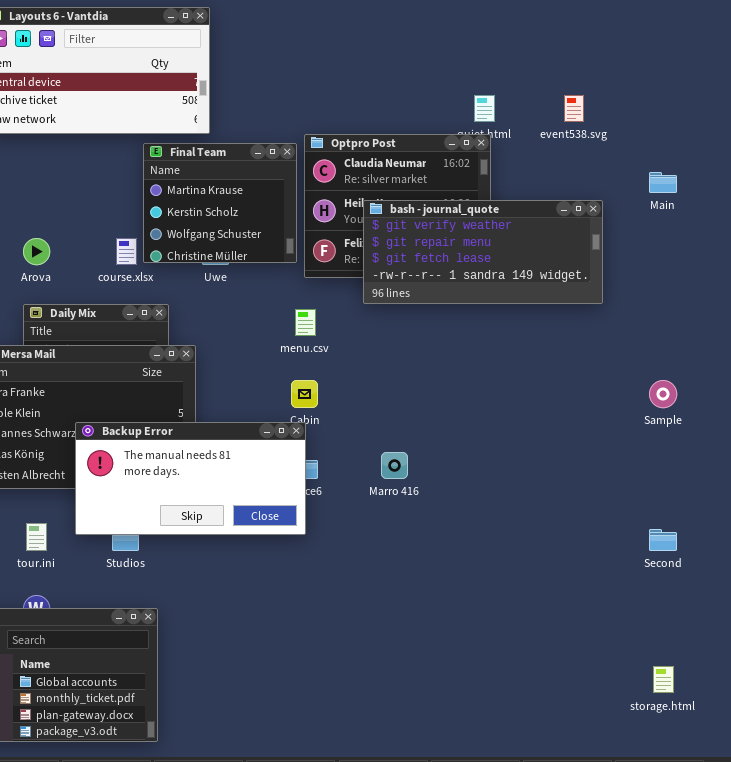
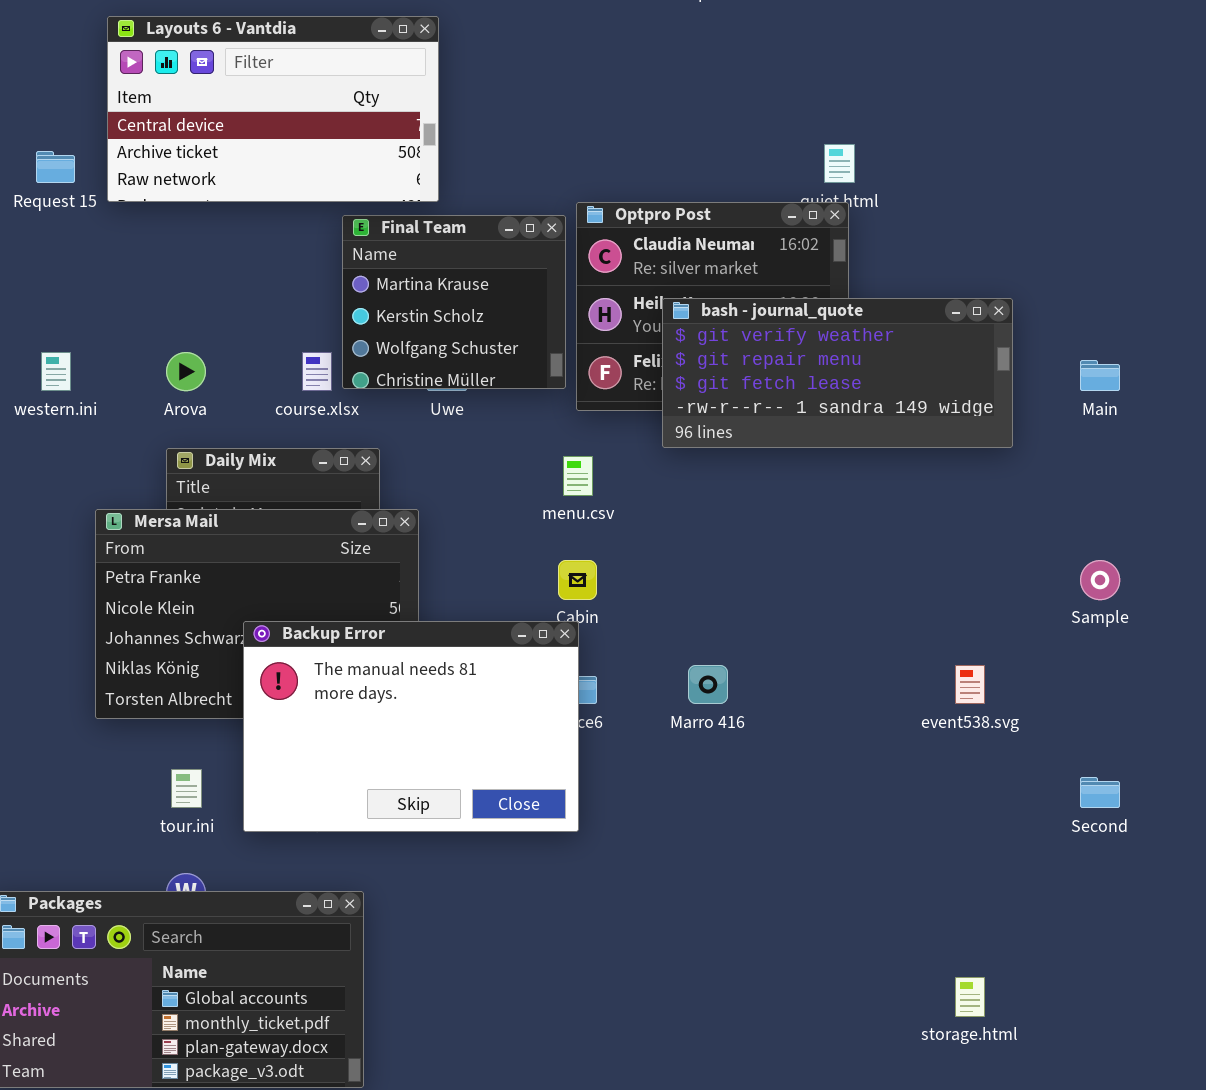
event538.svg: [564,95,584,122] -> [955,665,985,704], moved
Main: [649,172,677,193] -> [1080,360,1120,391], moved
Backup Error: [75,422,306,535] -> [243,621,579,832], resized
storage.html: [653,666,674,693] -> [955,977,985,1017], moved

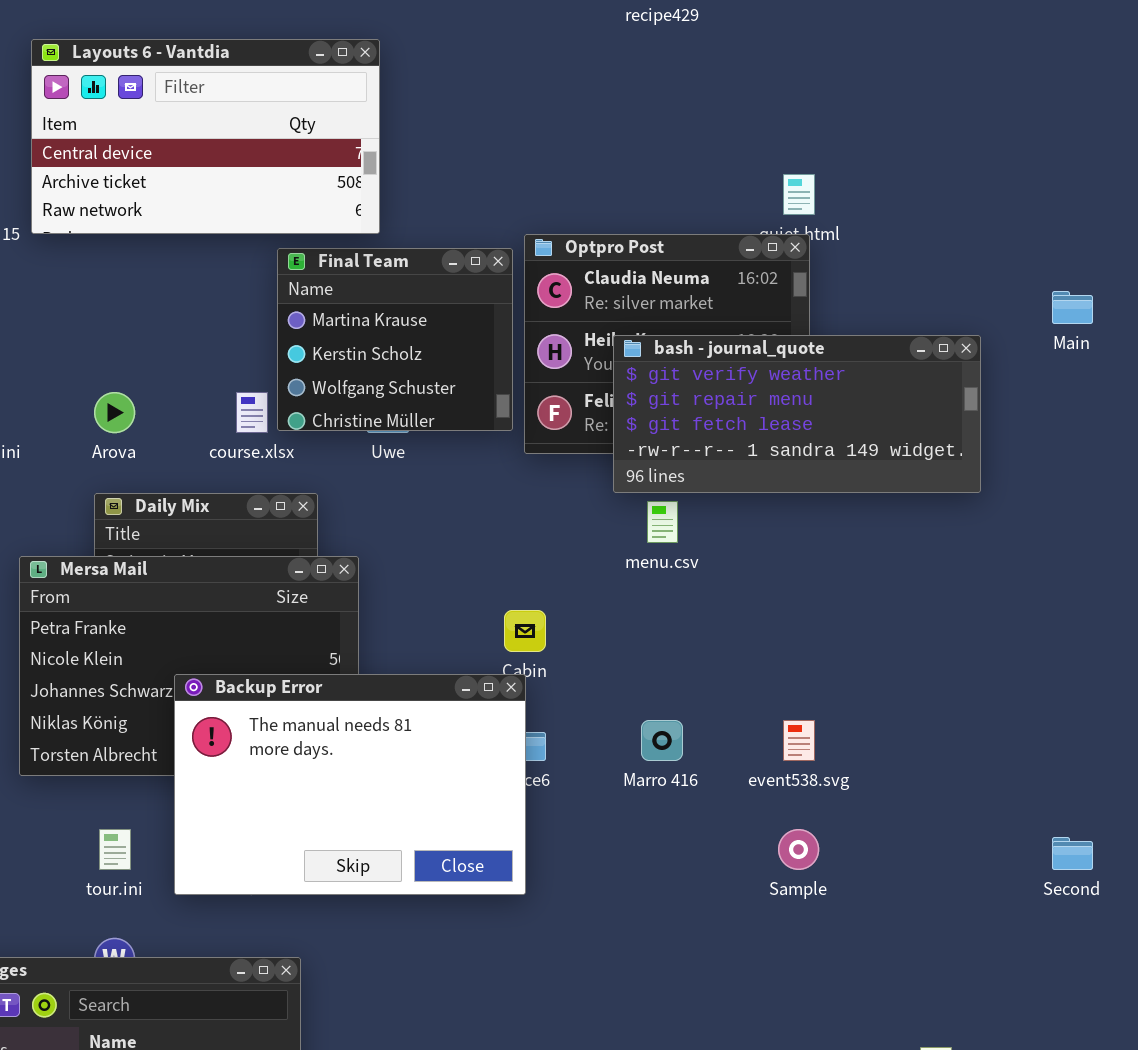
Main: [1080,360,1120,391] -> [1052,291,1093,324], moved
menu.csv: [563,456,593,496] -> [647,501,678,543], moved
Sample: [1080,560,1120,600] -> [778,829,819,870], moved
event538.svg: [955,665,985,704] -> [783,720,815,761], moved

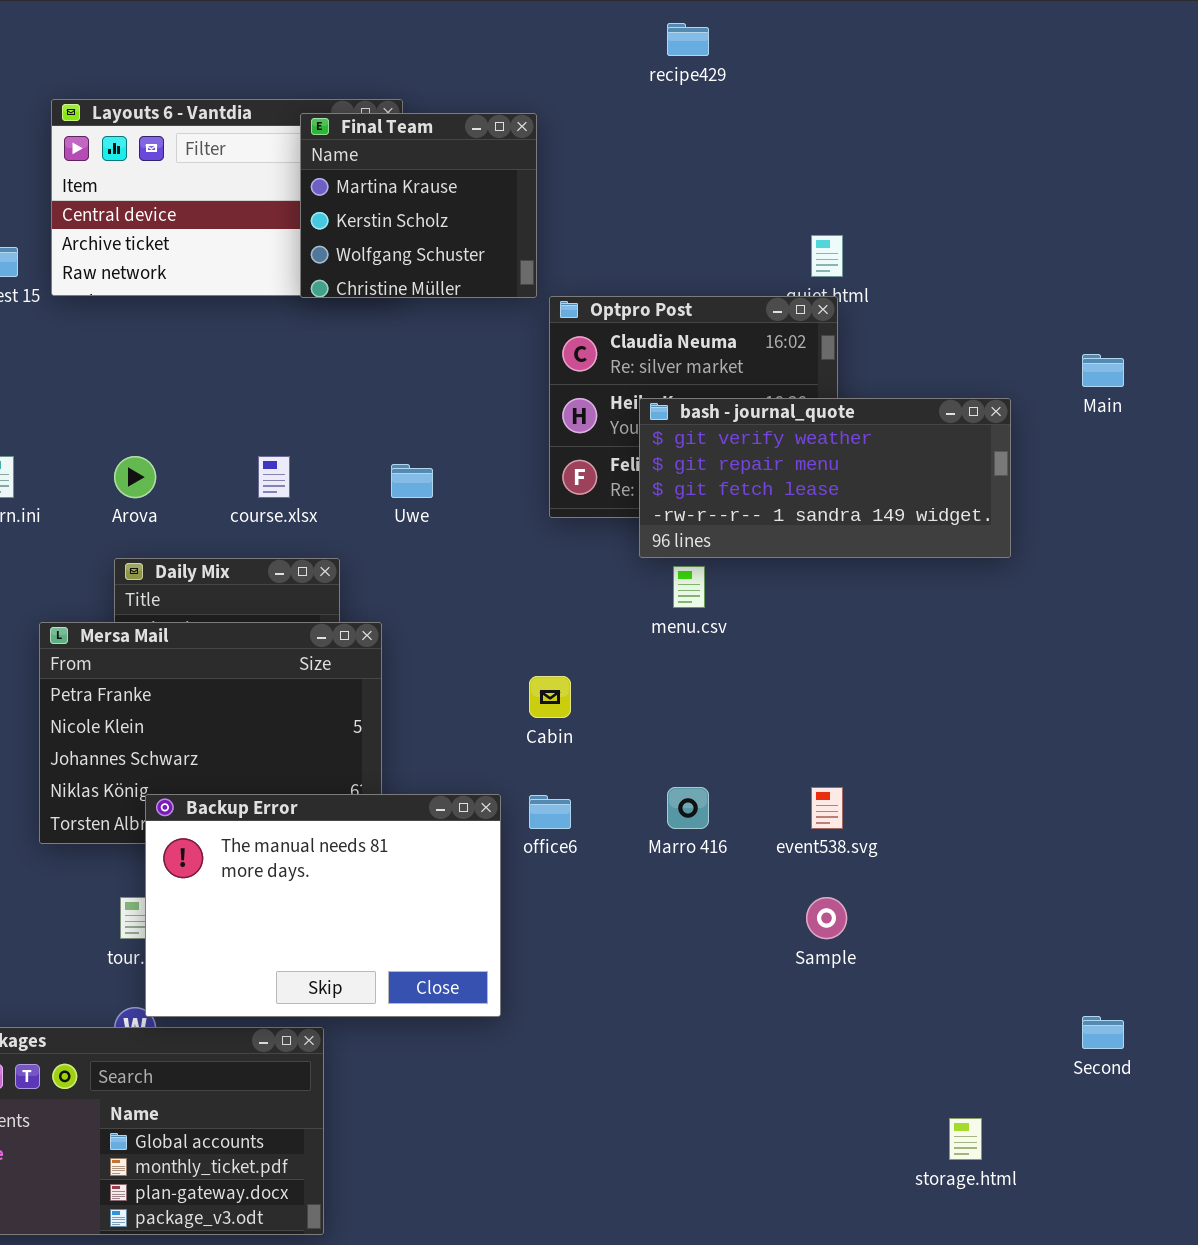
Final Team: [277,248,513,431] -> [300,113,537,298], moved
Backup Error: [174,674,526,895] -> [145,794,501,1017], moved
Second: [1052,837,1093,870] -> [1082,1016,1124,1049], moved

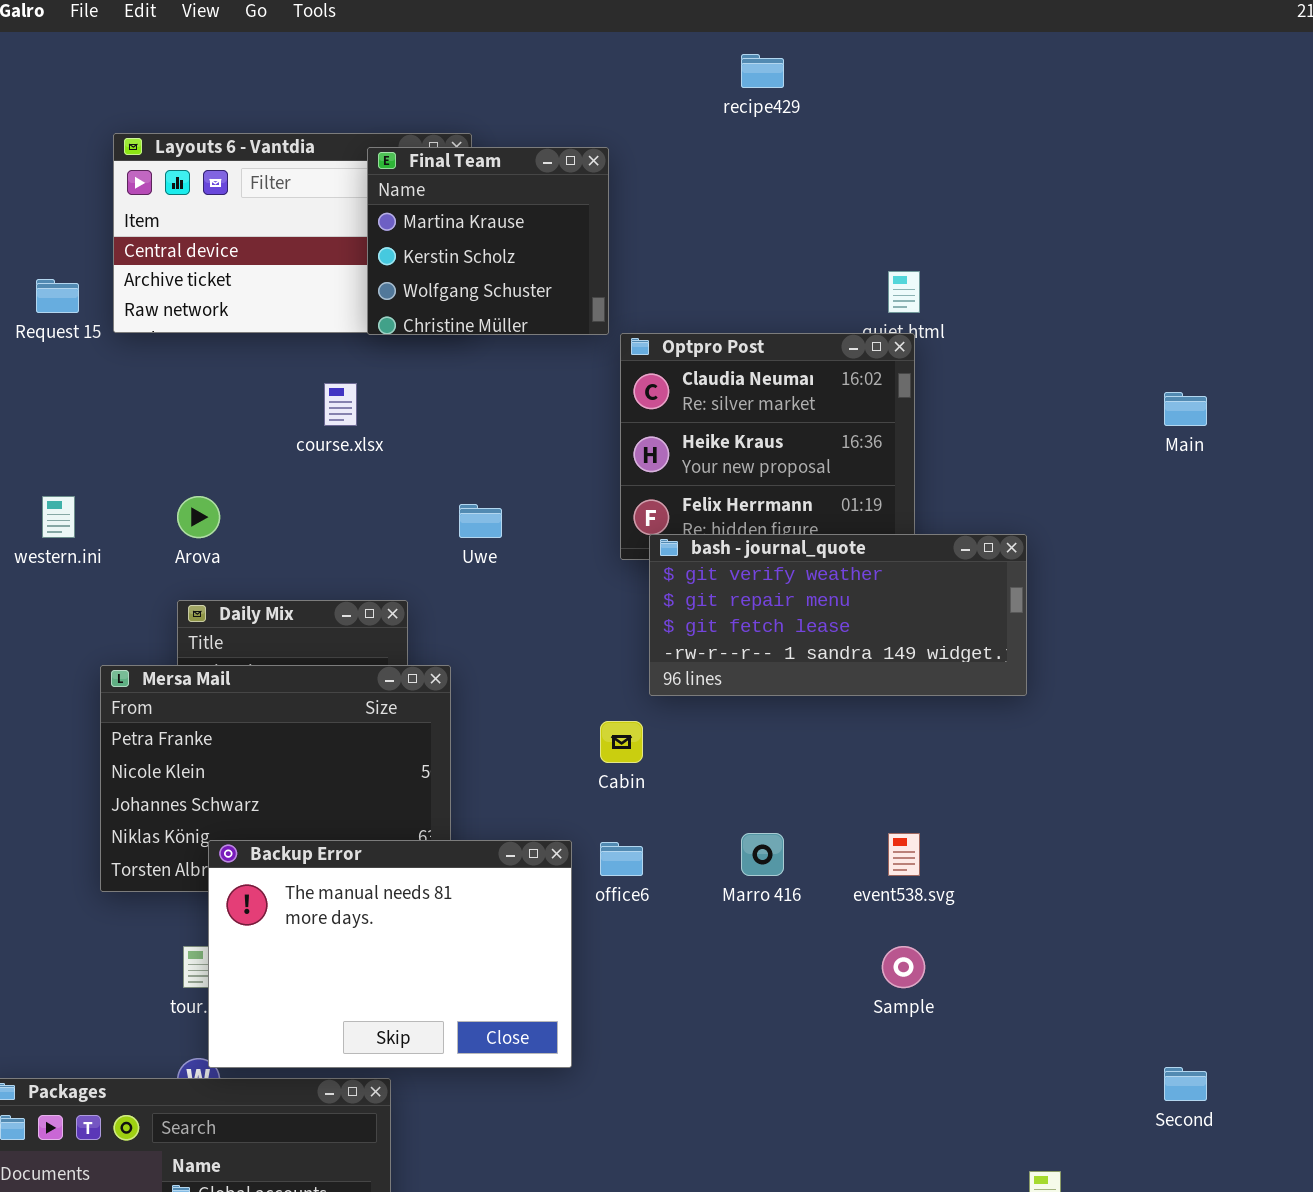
bash - journal_quote: [639,398,1011,558] -> [649,534,1027,696], moved
course.xlsx: [258,456,290,498] -> [324,383,357,426], moved

